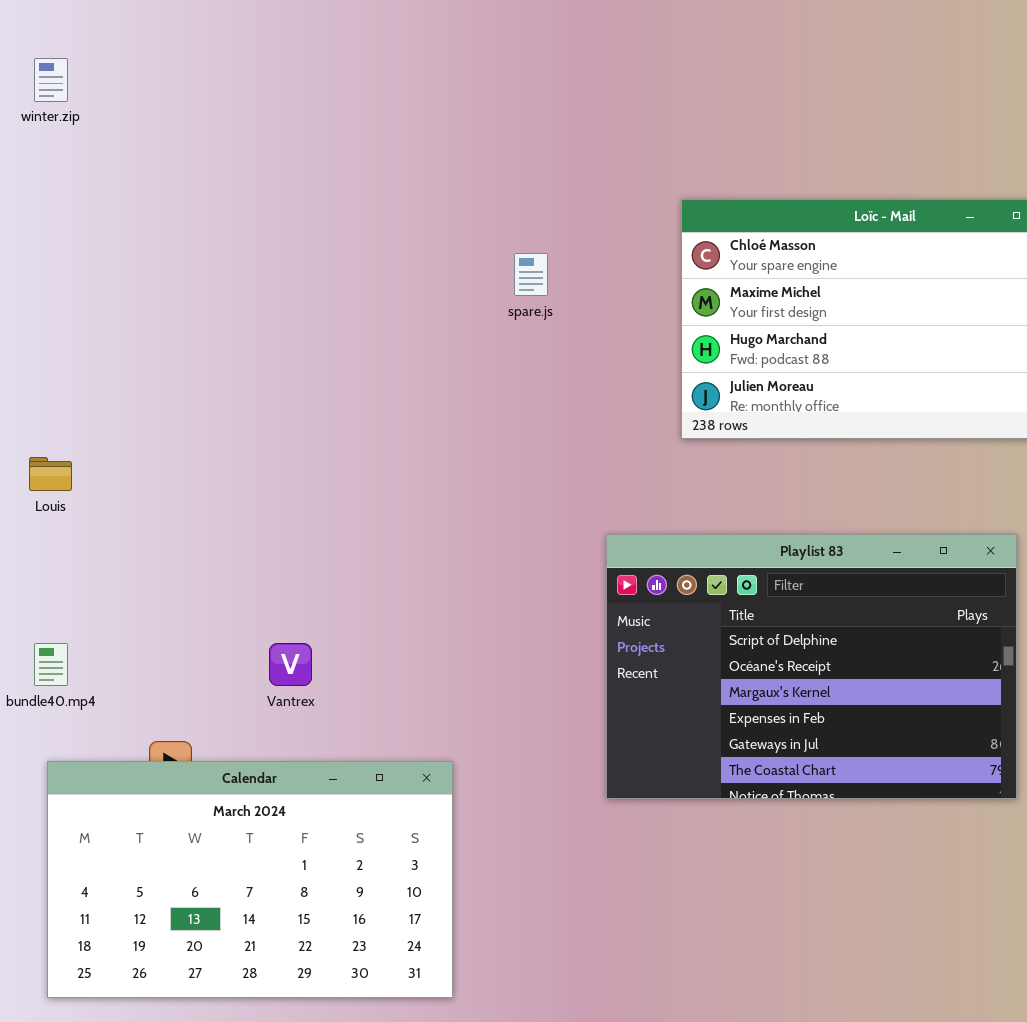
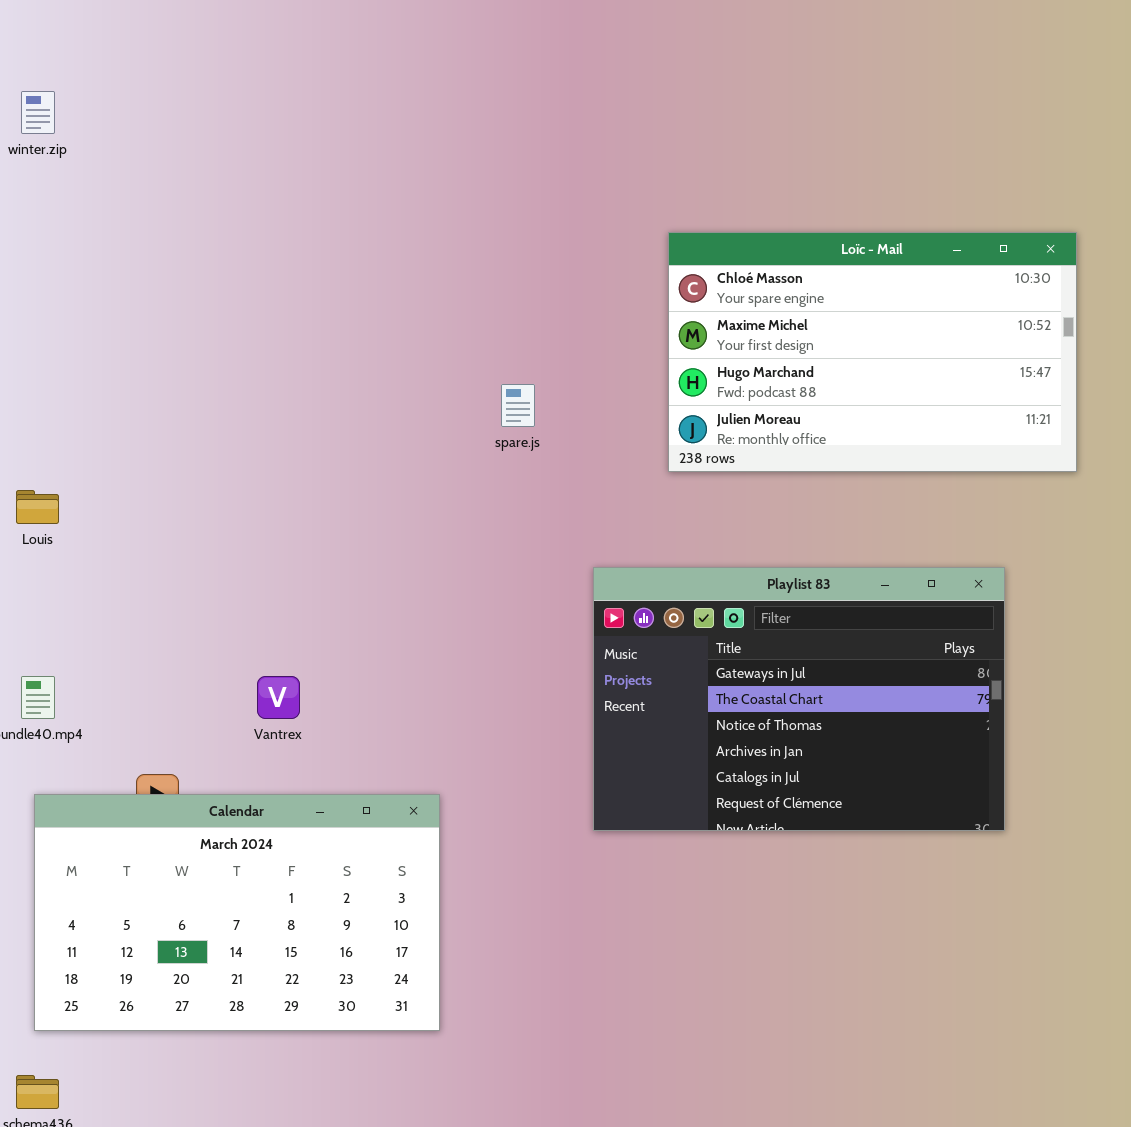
spare.js: [514,253,548,296] -> [501,384,535,427], moved
Playlist 83: [606,534,1017,799] -> [593,567,1005,831], scrolled down 4 rows

